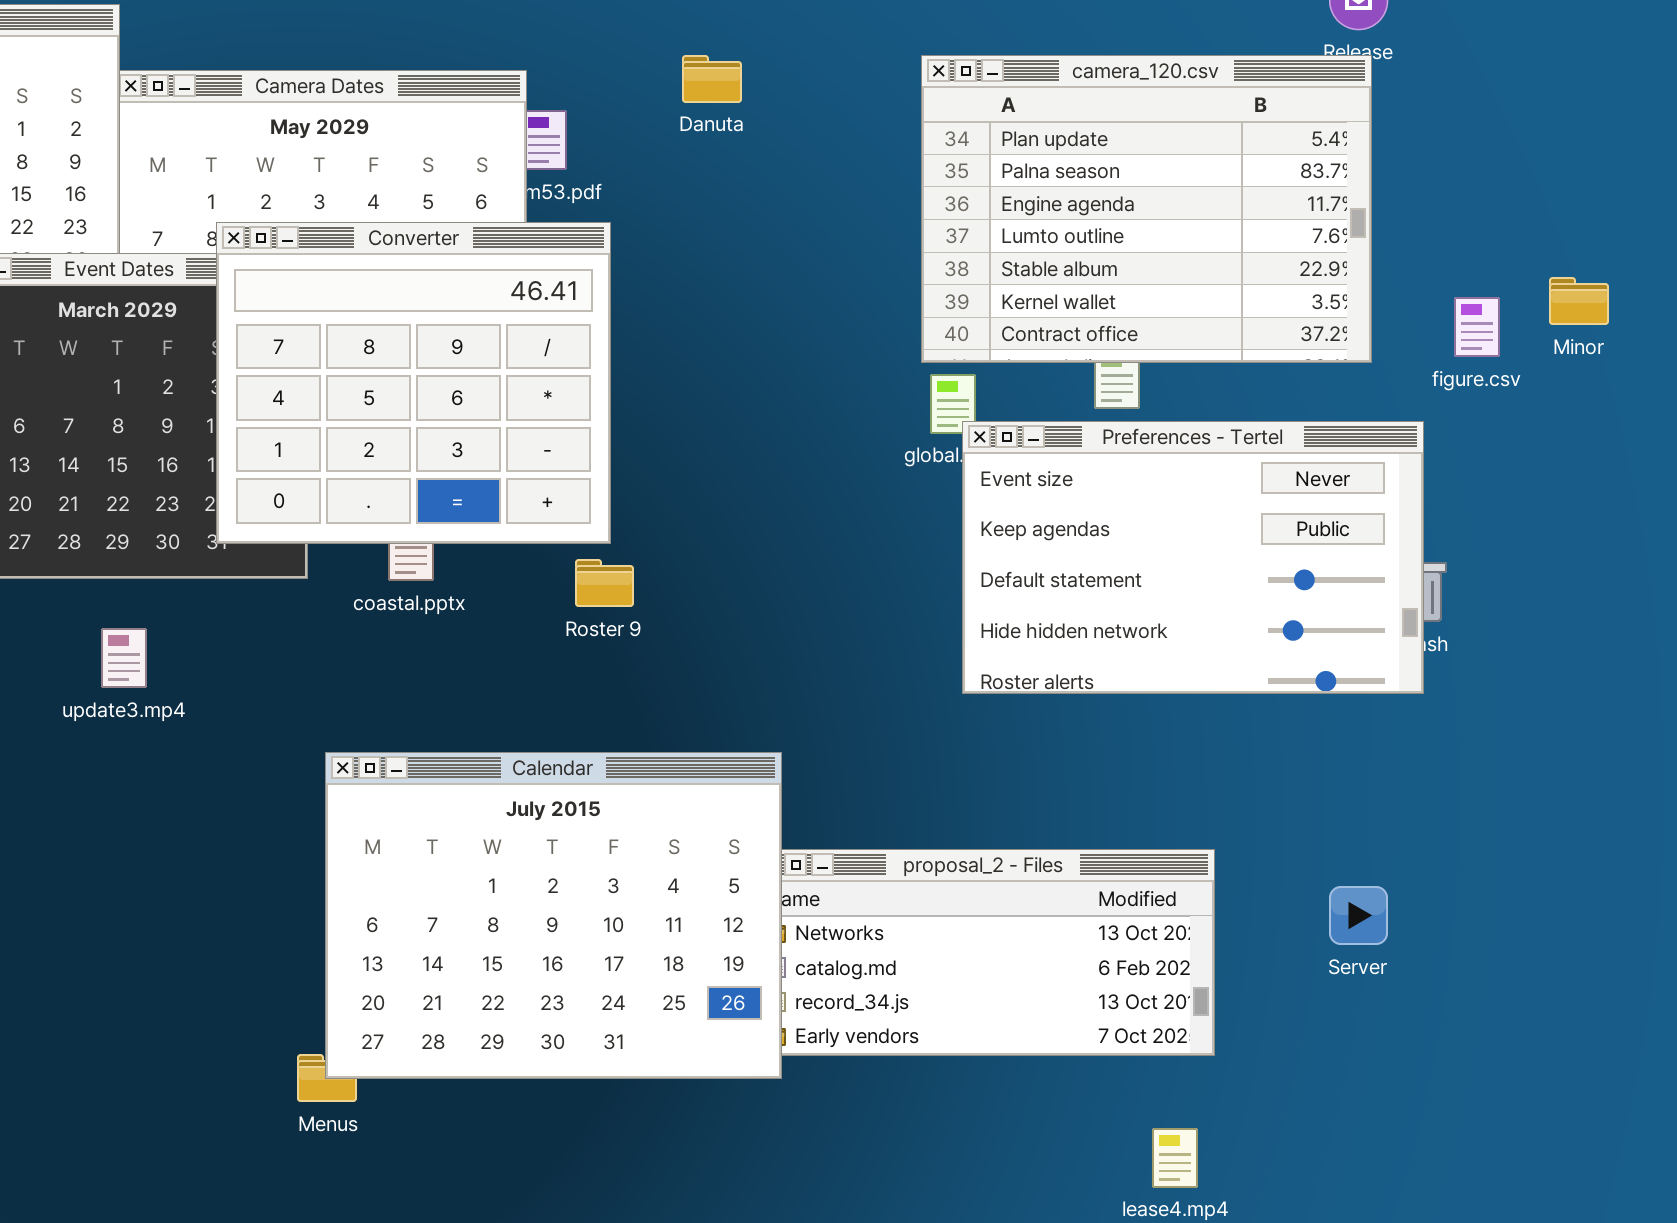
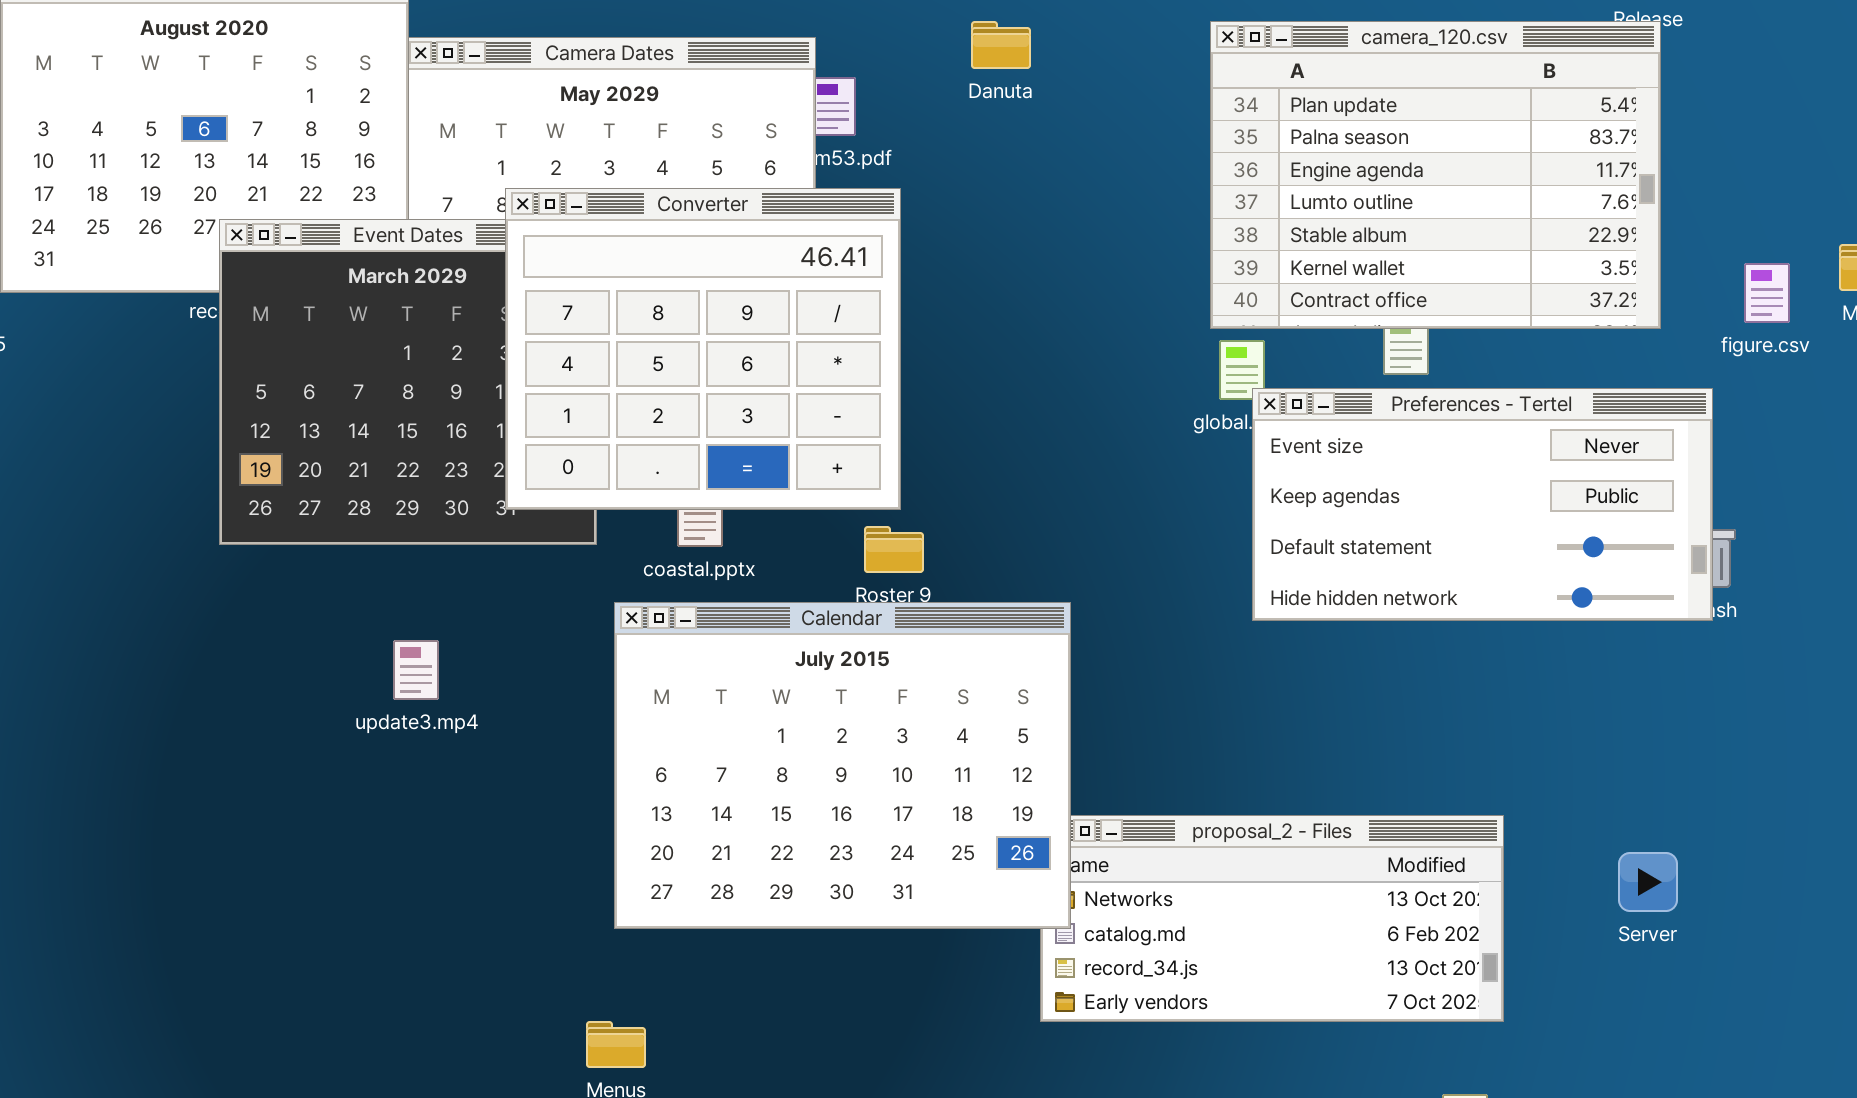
Preferences - Tertel: [962,421,1424,694] -> [1252,388,1713,621], resized
update3.mp4: [101,628,147,688] -> [393,640,439,700], moved
Calendar: [325,752,782,1079] -> [614,602,1071,929], moved

